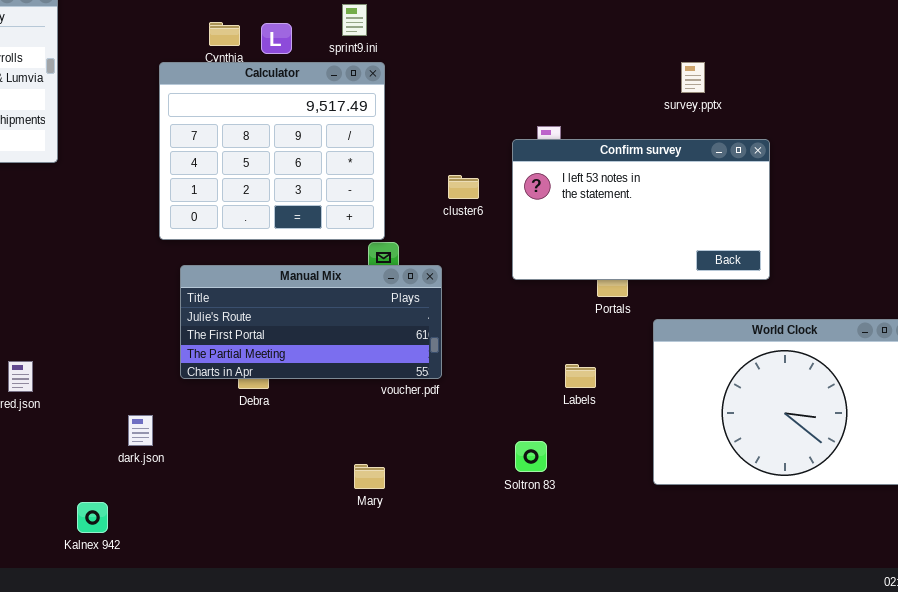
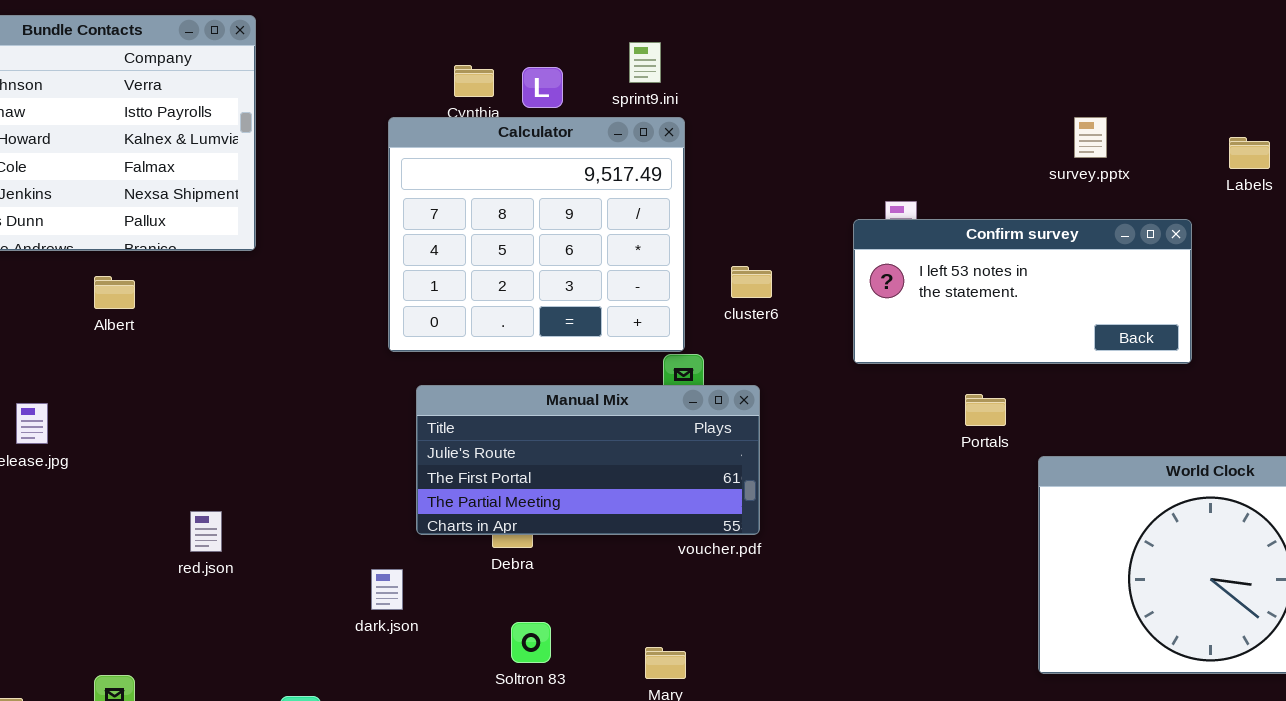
Confirm survey: [512,139,770,280] -> [853,219,1192,364], resized
cluster6: [448,175,479,199] -> [731,266,772,298], moved
Labels: [565,364,596,388] -> [1229,137,1270,169], moved
dark.json: [128,415,153,446] -> [371,569,403,610], moved
Soltron 83: [515,441,547,472] -> [511,622,551,663], moved

